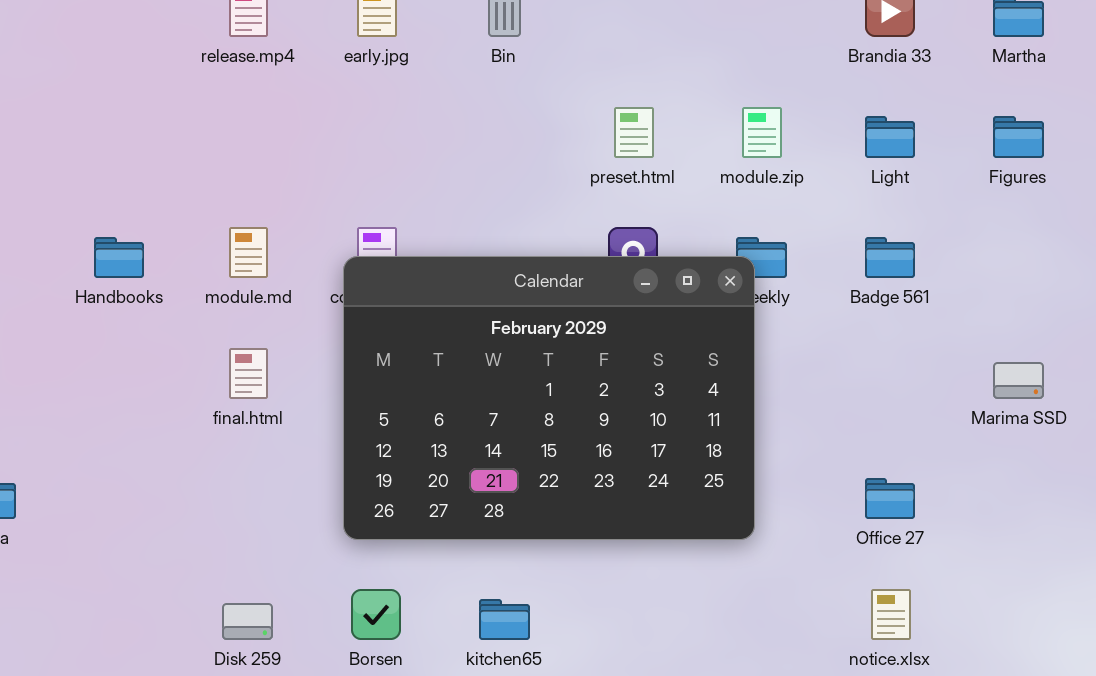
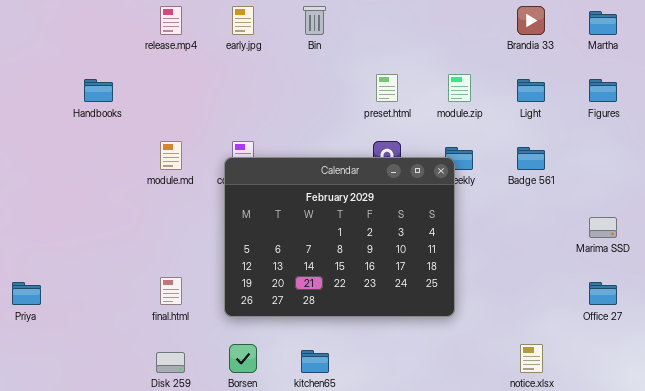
Handbooks: [94,237,144,278] -> [84,79,113,102], moved
final.html: [229,348,268,399] -> [160,277,182,305], moved
Office 27: [865,478,915,519] -> [589,282,617,305], moved

